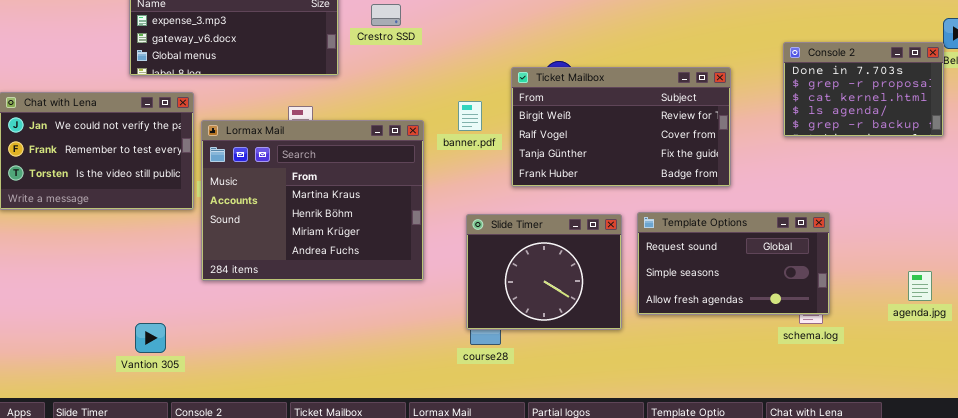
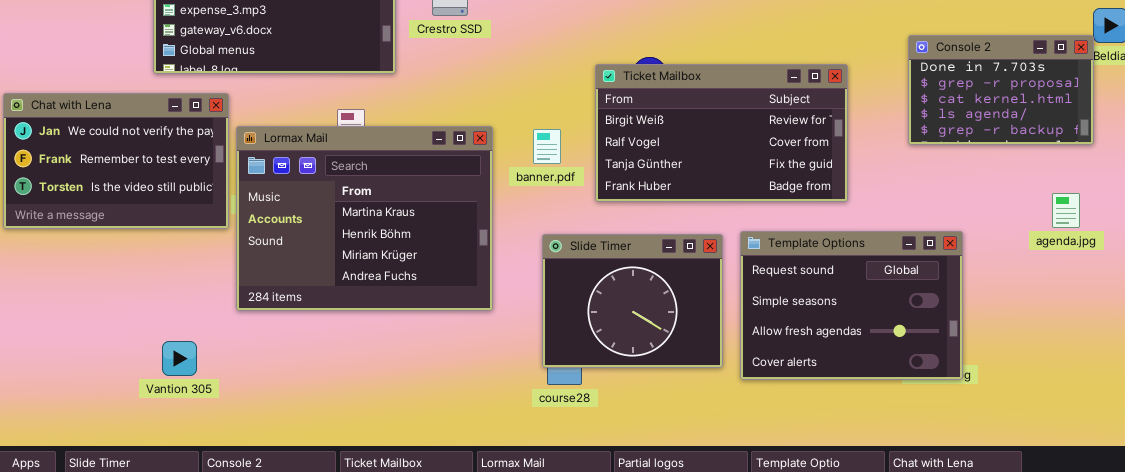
banner.pdf: [458,101,482,131] -> [533,129,561,164], moved
Template Options: [637,212,830,315] -> [740,231,963,380], resized
agenda.jpg: [908,271,932,301] -> [1052,193,1080,228], moved
Vantion 305: [135,323,166,353] -> [162,341,197,376], moved

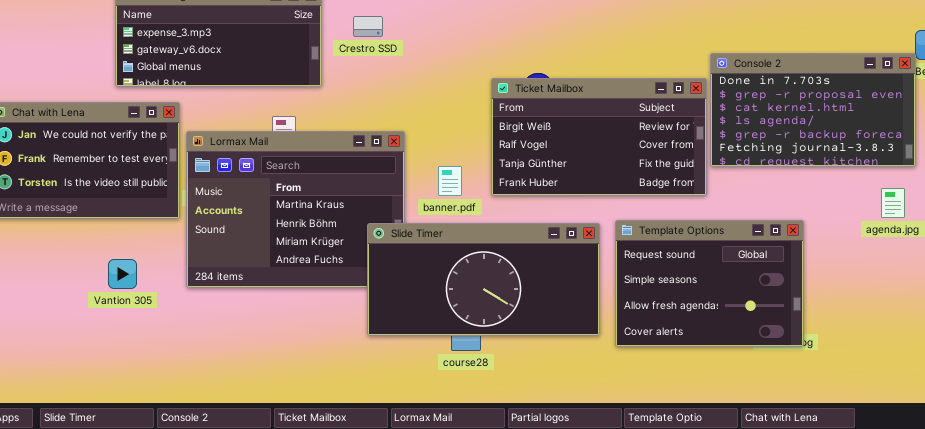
Console 2: [908,35,1094,145] -> [710,53,916,167], resized
banner.pdf: [533,129,561,164] -> [438,166,462,196], moved
Slide Timer: [542,234,723,368] -> [367,223,600,336], resized
Vantion 305: [162,341,197,376] -> [108,259,137,289], moved

